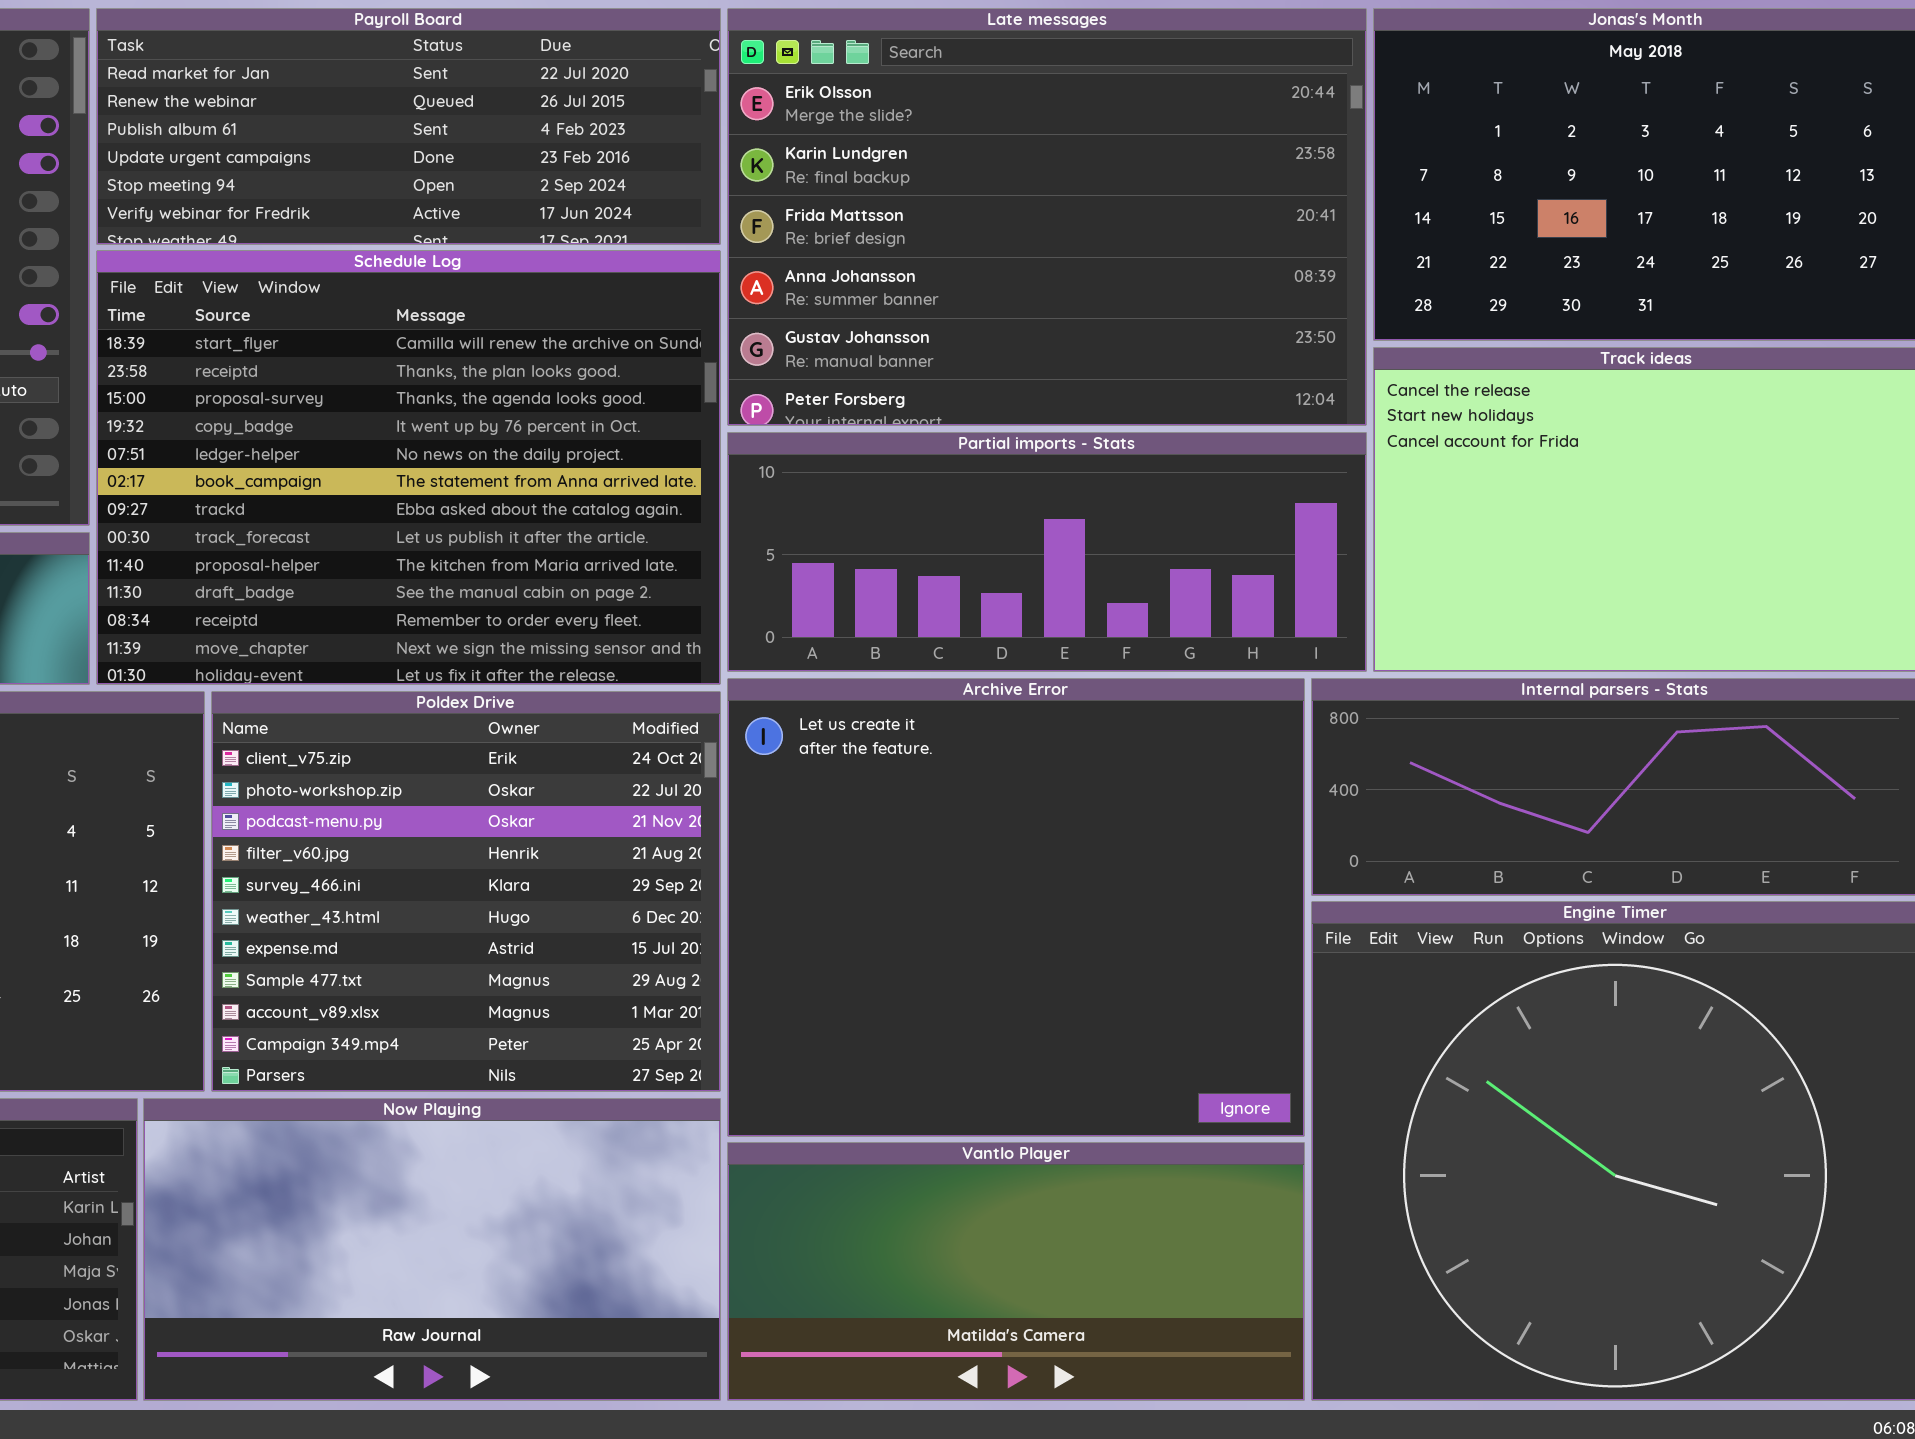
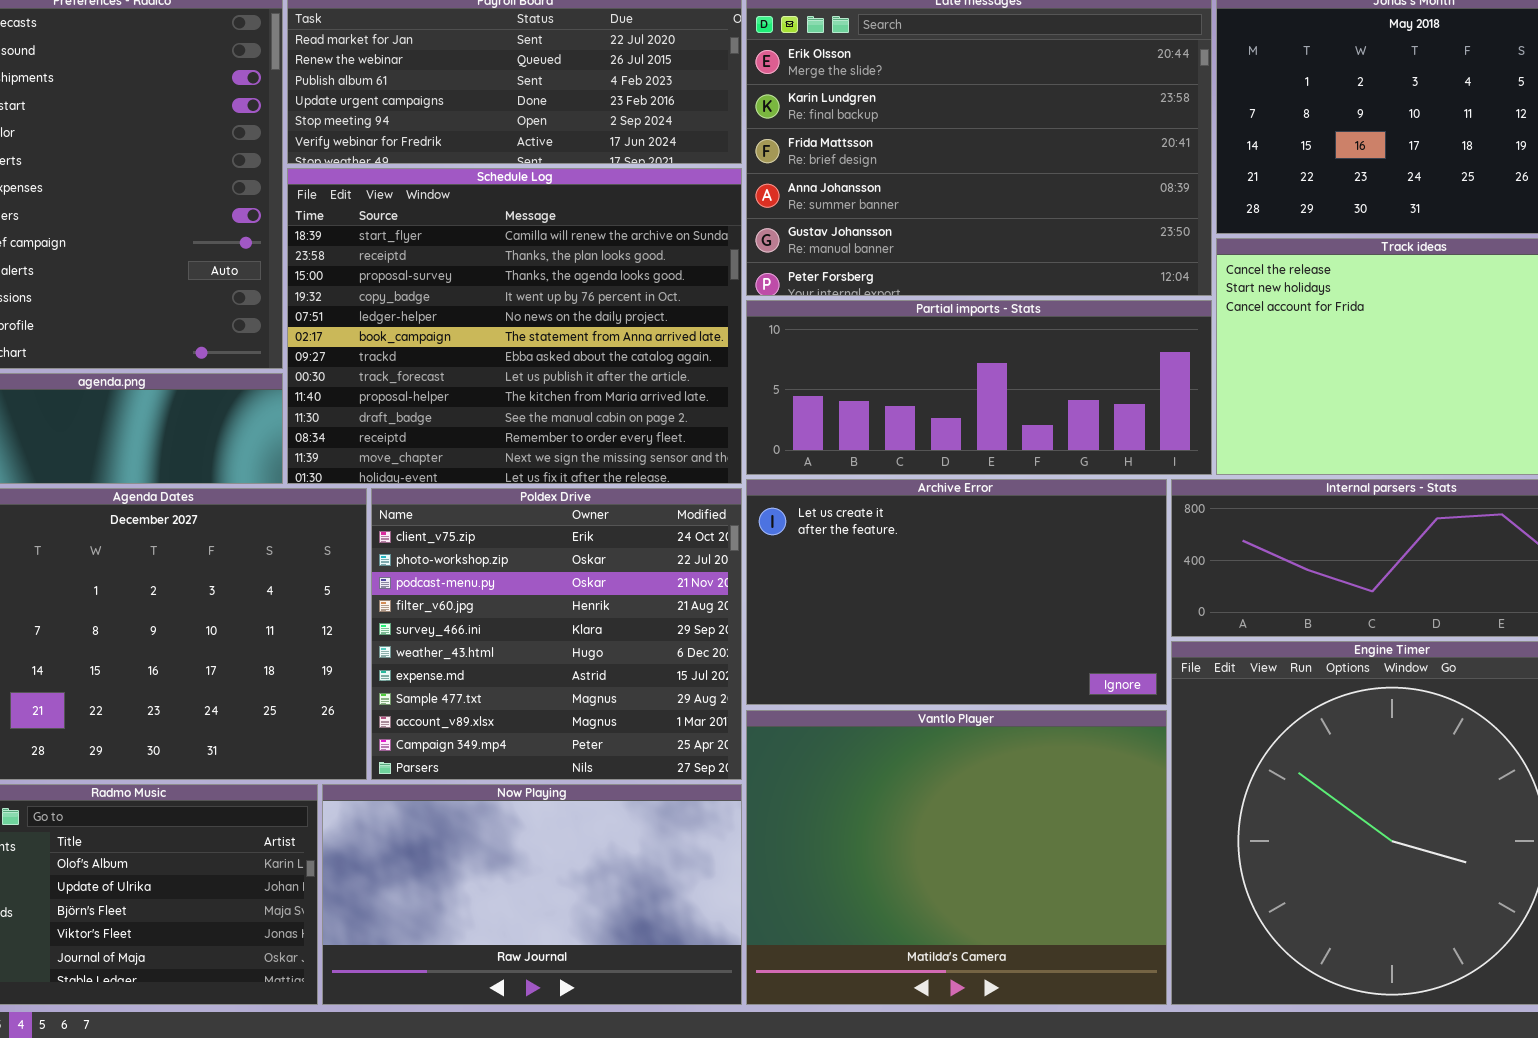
Archive Error: [727,678,1305,1137] -> [746,479,1167,705], resized
Vantlo Player: [727,1142,1305,1401] -> [746,710,1167,1005], resized

